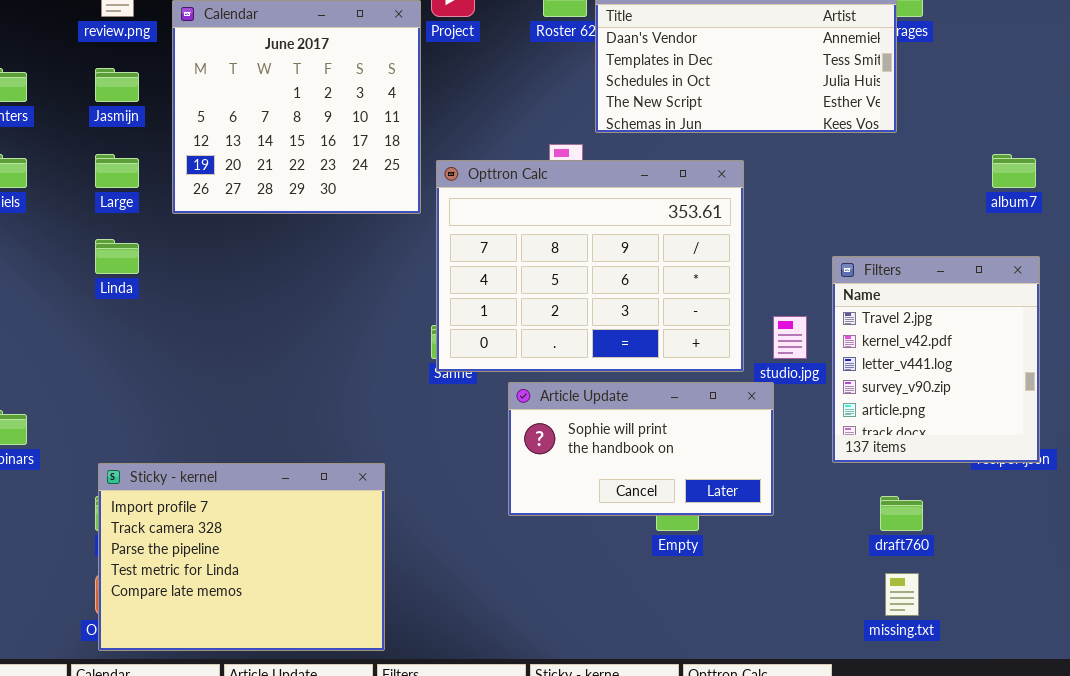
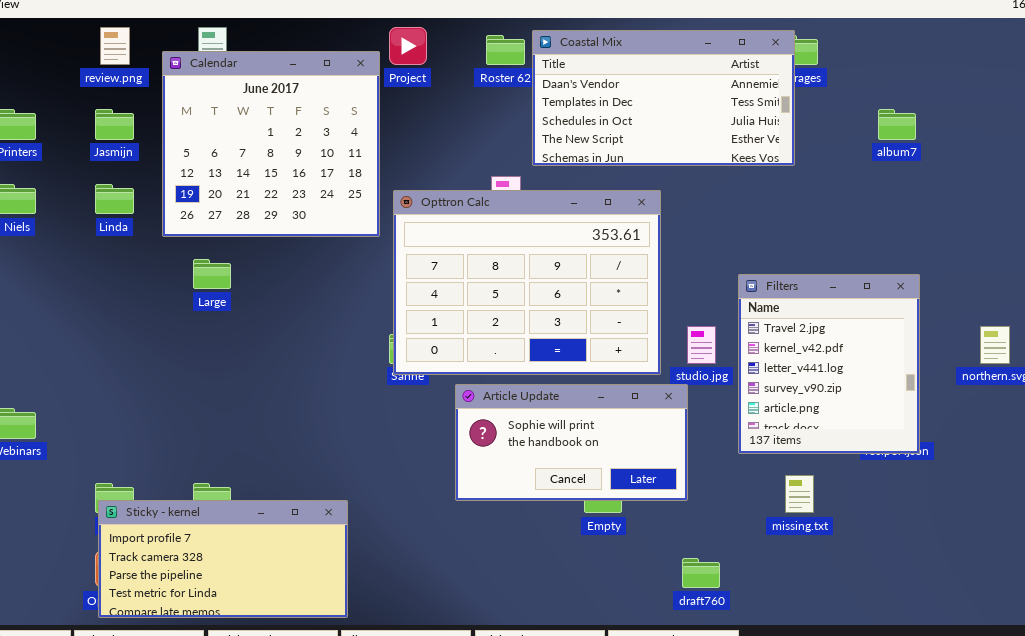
Large: [95,154,139,188] -> [193,259,231,289], moved
album7: [992,154,1036,188] -> [878,109,916,140], moved
Linda: [95,239,139,274] -> [95,184,134,214], moved
Sticky - kernel: [98,463,385,651] -> [98,500,348,618], resized
draft760: [880,496,923,531] -> [682,558,720,588], moved
missing.txt: [885,573,919,616] -> [785,475,814,513], moved

